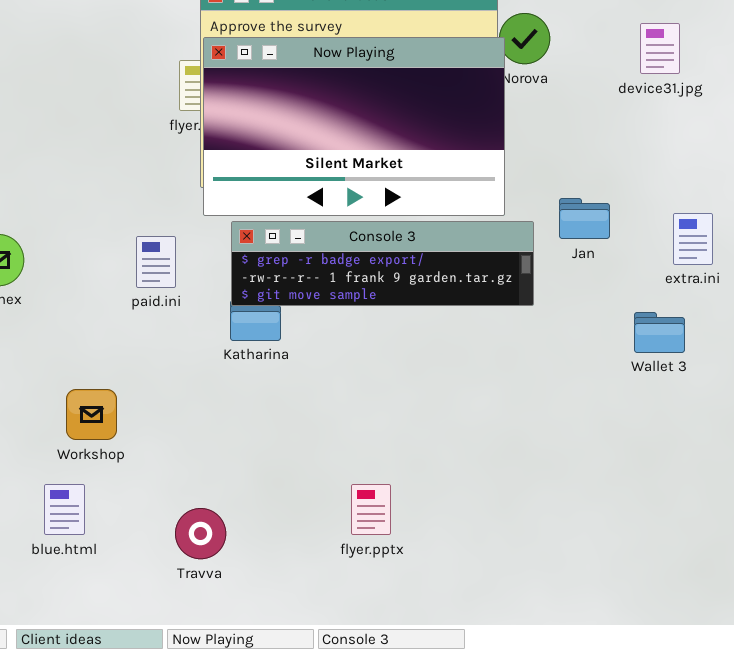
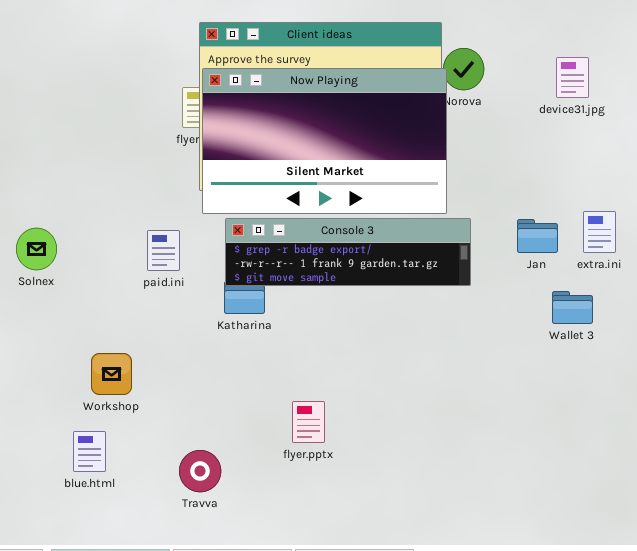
Jan: [559,198,610,239] -> [517,219,558,253], moved
flyer.pptx: [351,484,391,535] -> [292,401,325,443], moved

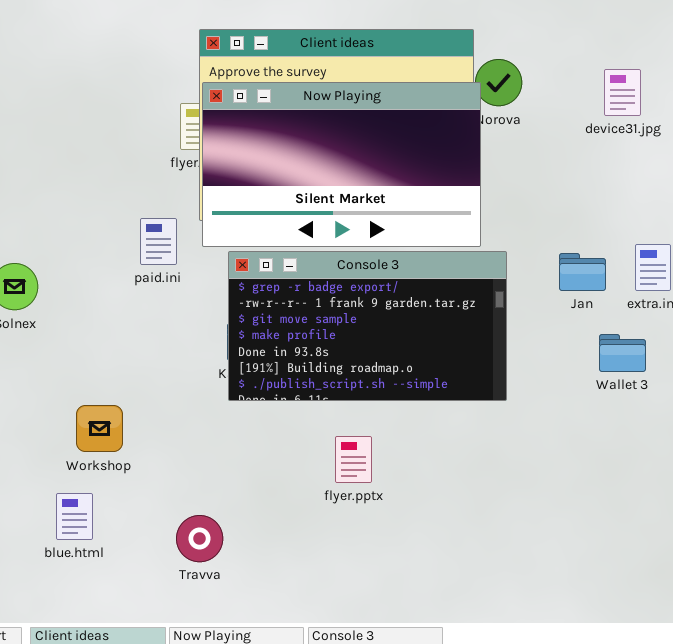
Console 3: [225,218,471,286] -> [228,251,507,401], resized
paid.ini: [147,230,180,271] -> [140,218,177,265], moved
flyer.pptx: [292,401,325,443] -> [335,436,372,483], moved

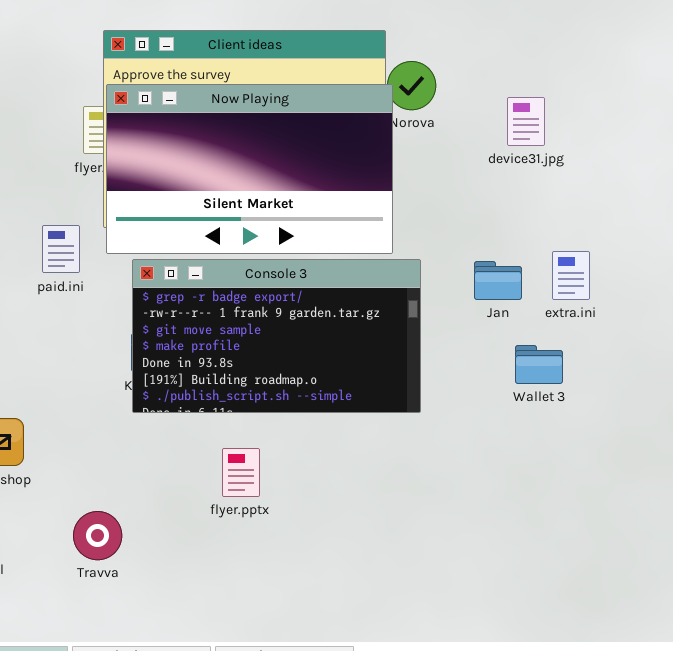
device31.jpg: [604,69,641,116] -> [507,97,545,146], moved
flyer.pptx: [335,436,372,483] -> [222,448,260,497], moved
Travva: [176,515,223,562] -> [73,511,122,560], moved

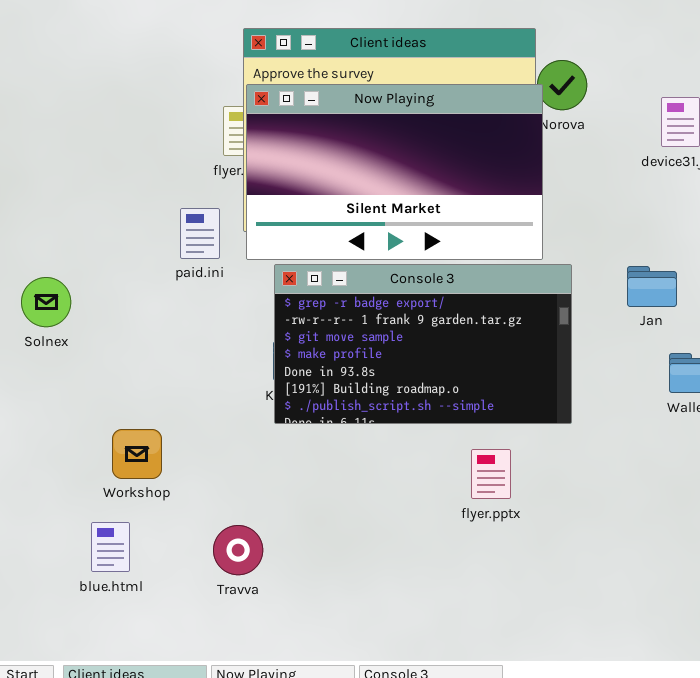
paid.ini: [42,225,80,273] -> [180,208,220,259], moved
flyer.pptx: [222,448,260,497] -> [471,449,511,499], moved

